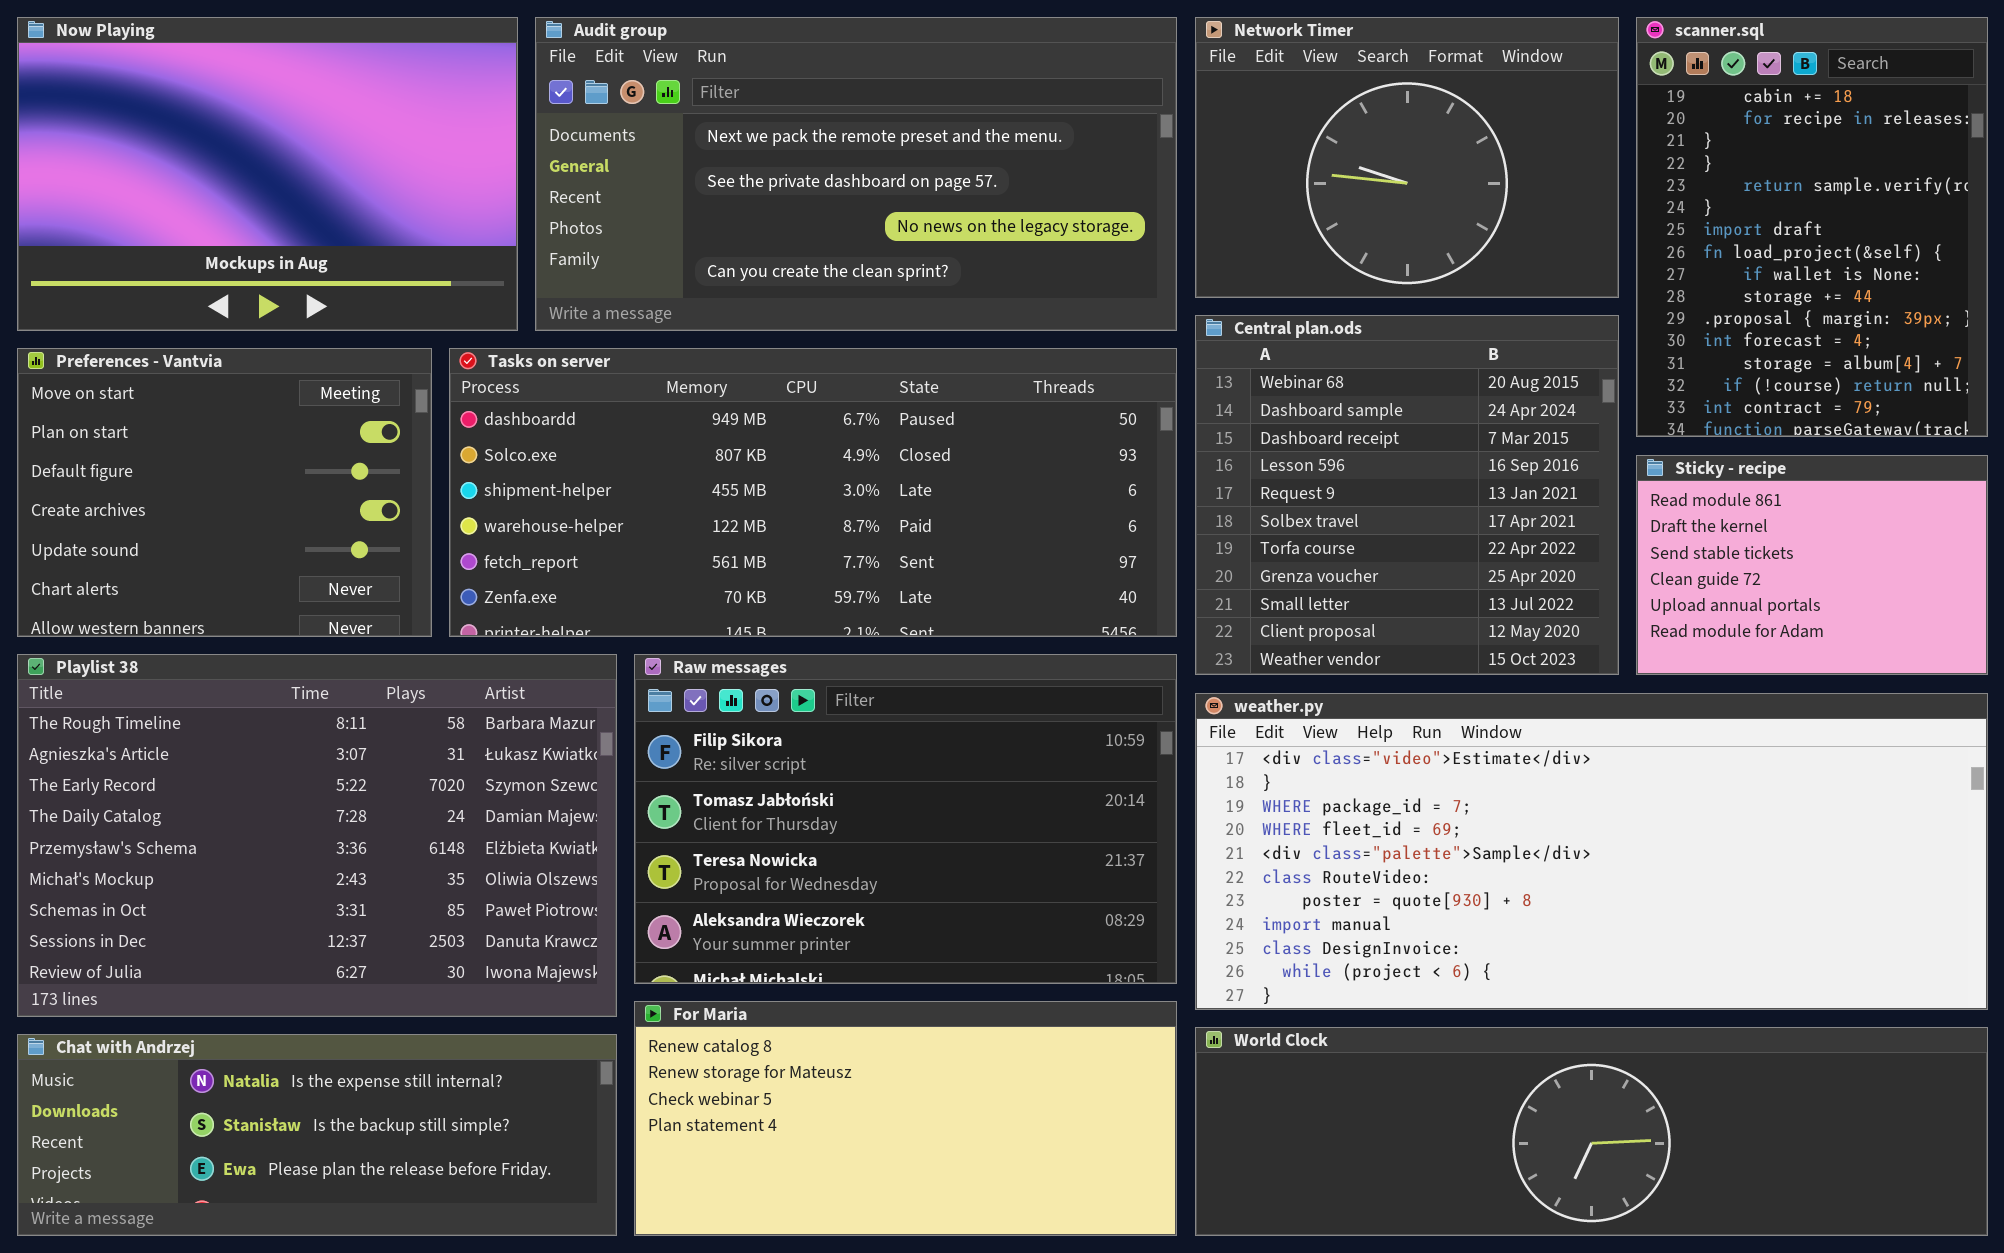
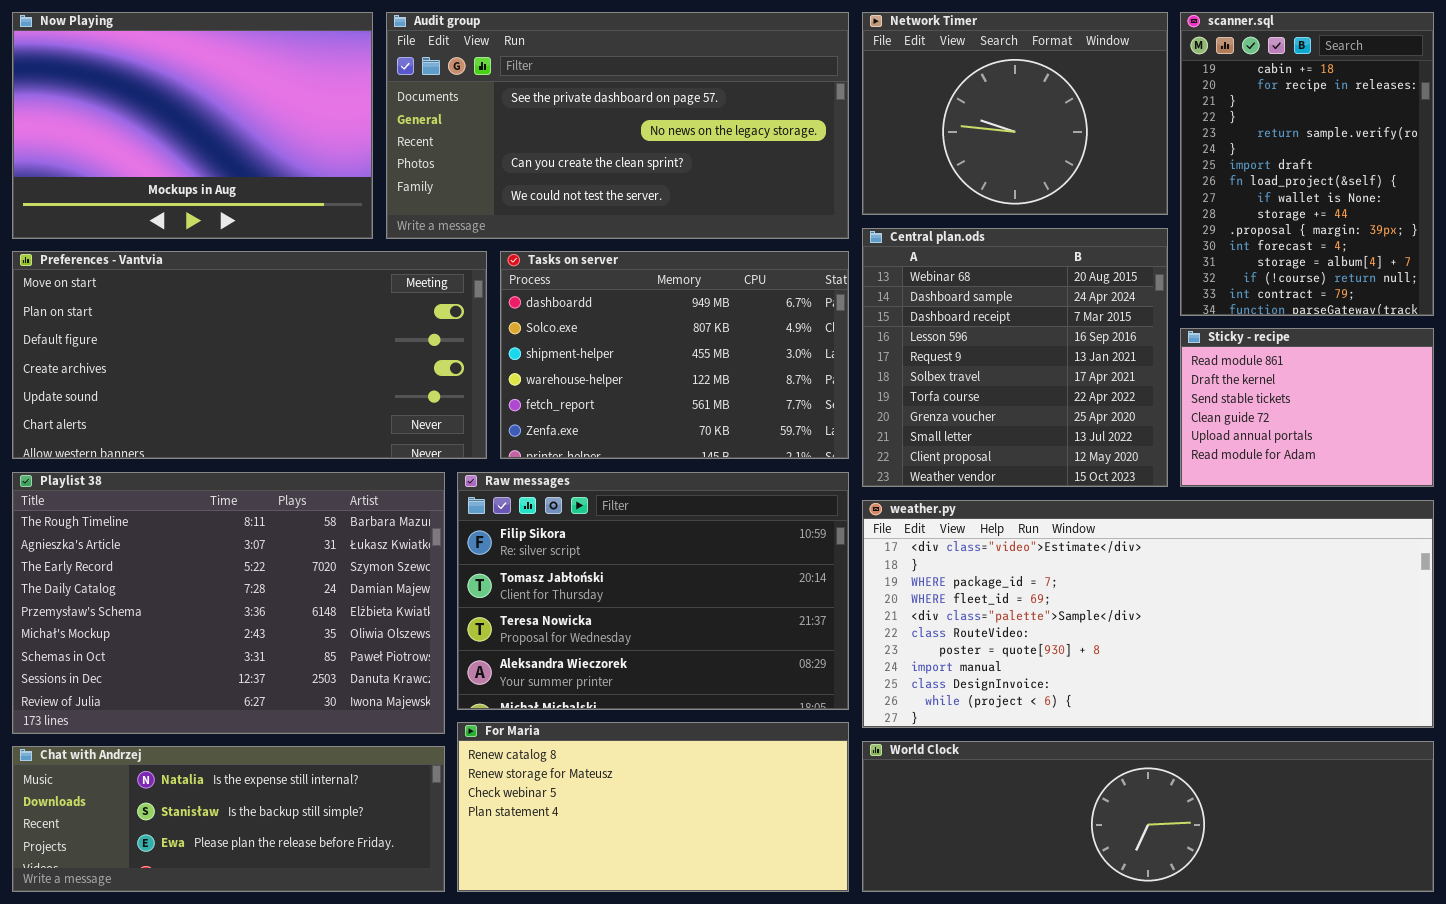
Audit group: [535,17,1177,331] -> [386,12,849,239], scrolled down 1 row
Preferences - Vantvia: [17,348,432,637] -> [12,251,487,459], resized
Tasks on server: [449,348,1177,637] -> [500,251,849,459], resized

